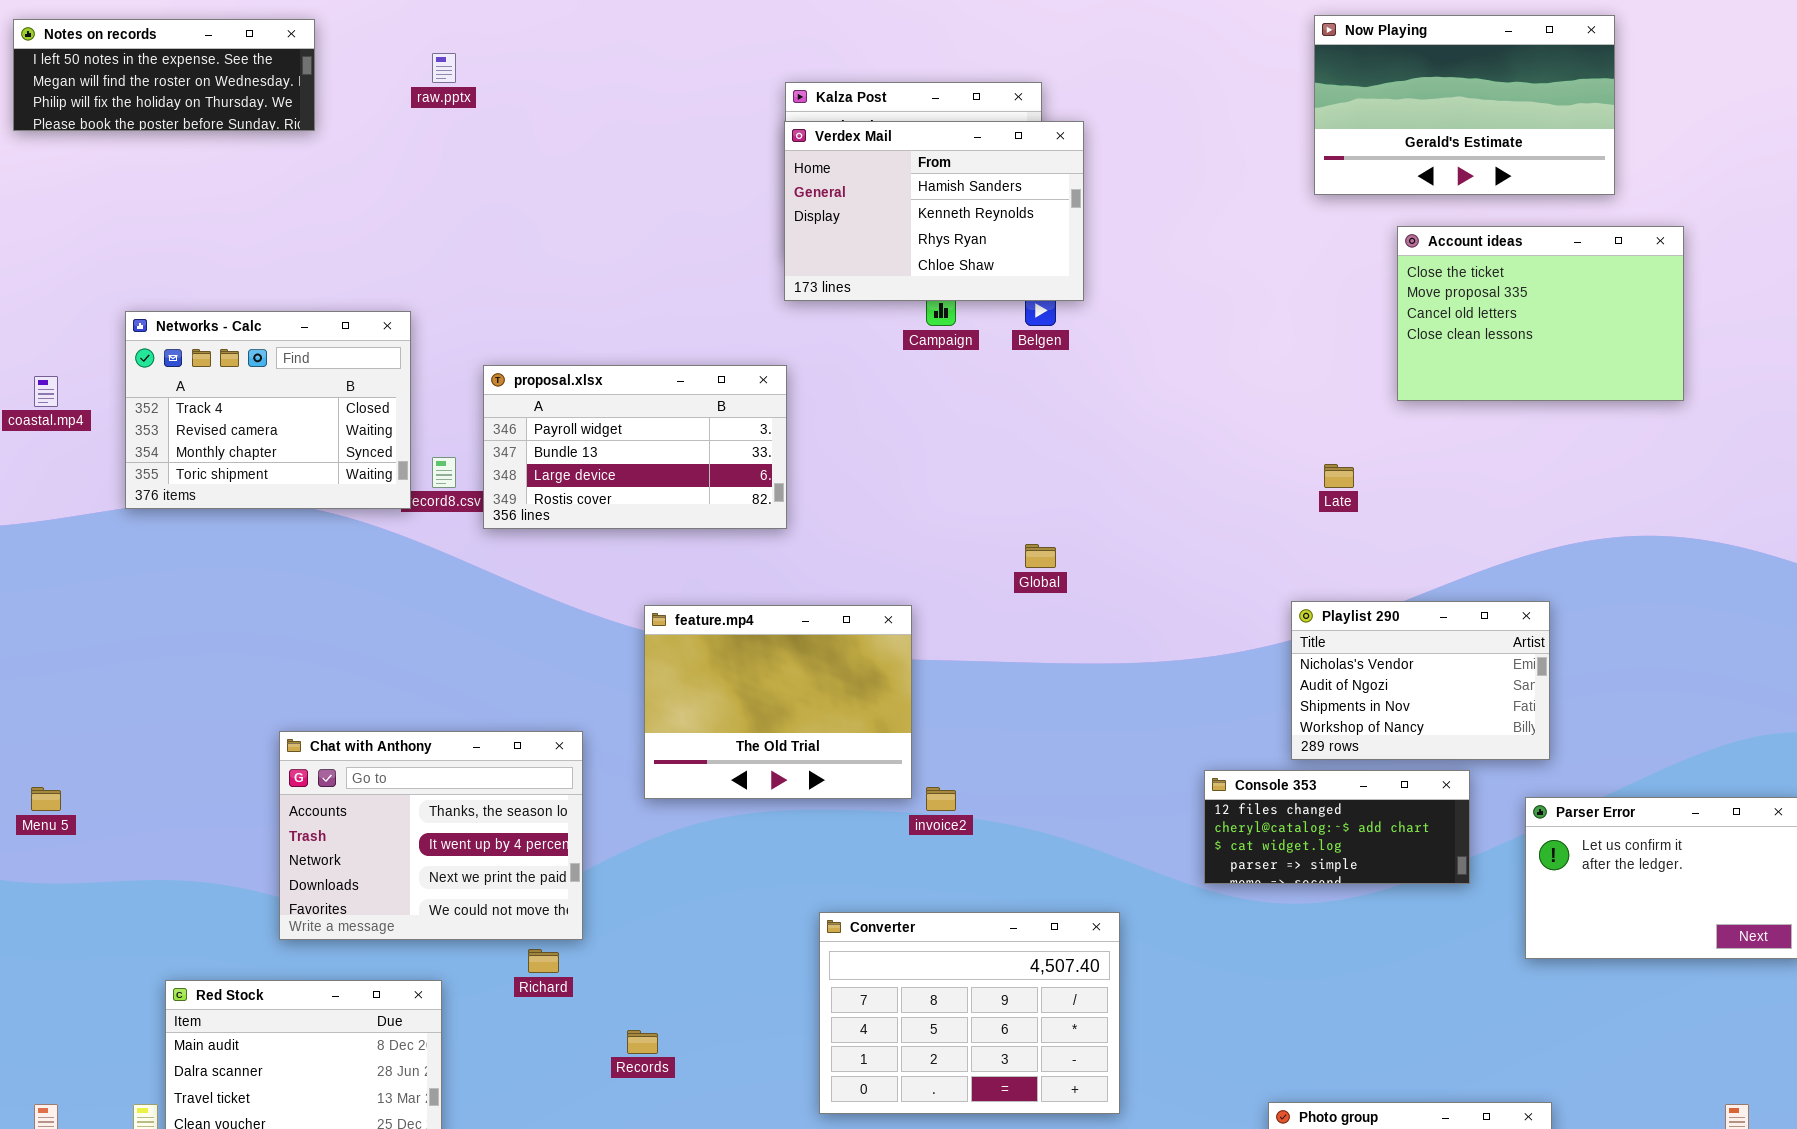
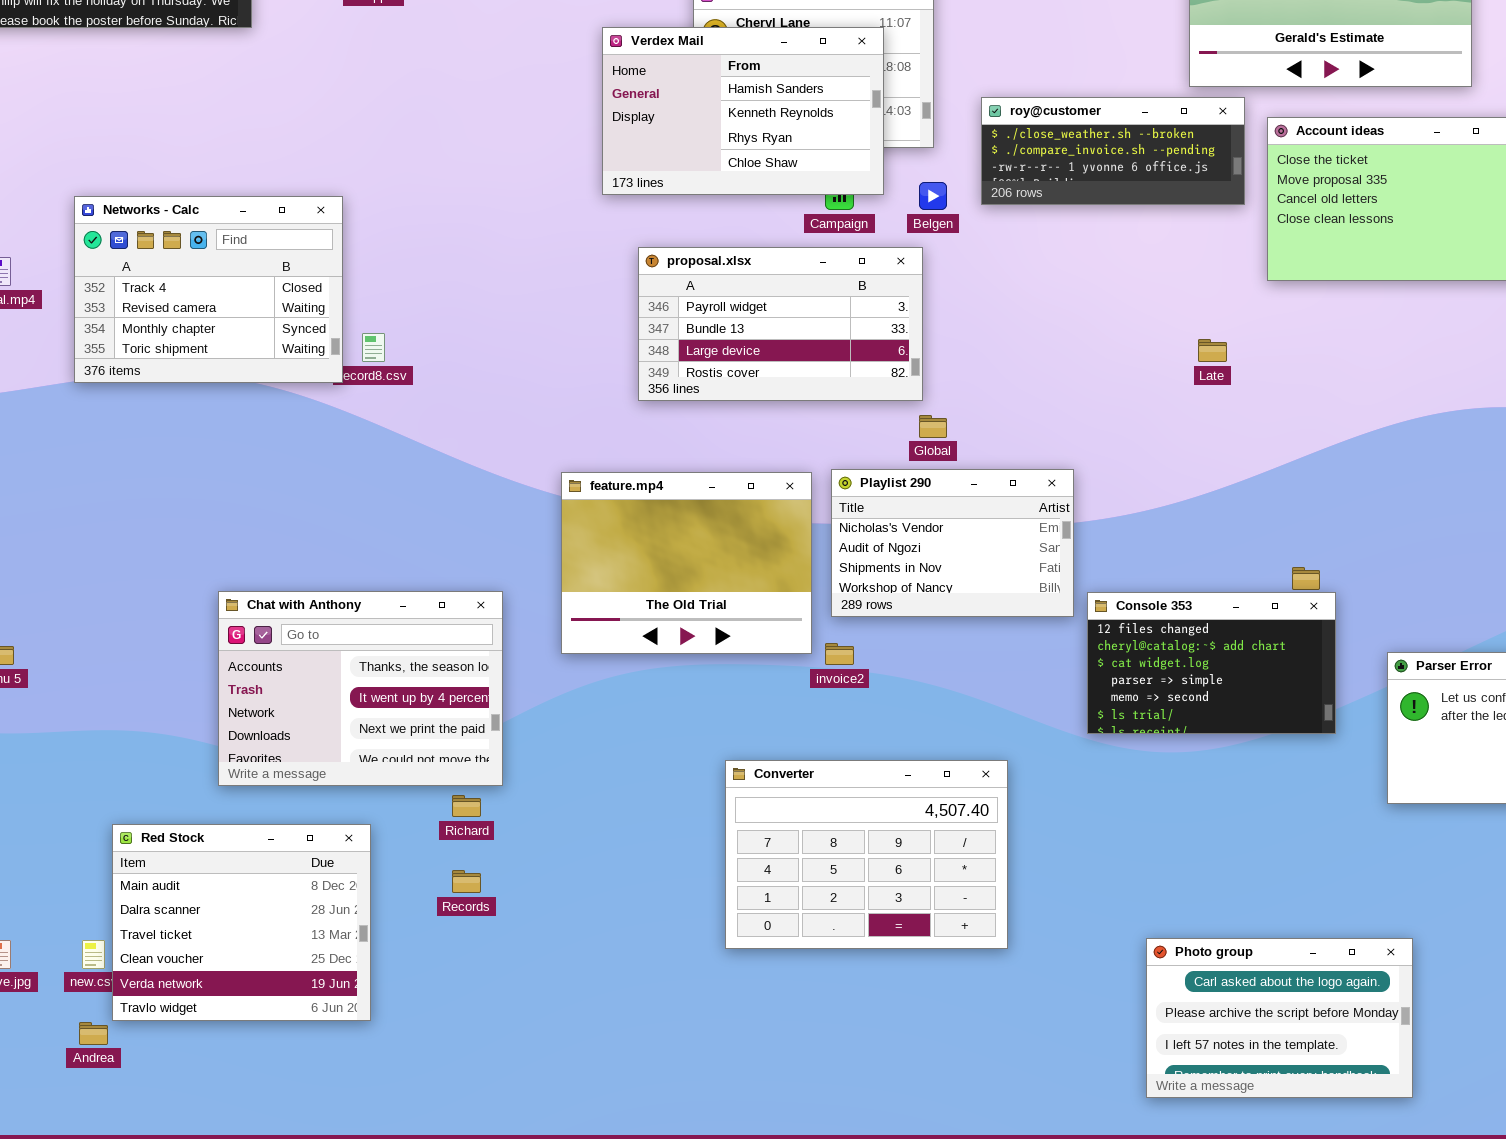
Verdex Mail: [784,121,1084,301] -> [602,27,884,195], moved
roy@customer: none -> [981,97,1245,205], opened
proposal.xlsx: [483,365,787,529] -> [638,247,923,401], moved
Playlist 290: [1291,601,1550,760] -> [831,469,1074,617], moved
Console 353: [1204,770,1470,884] -> [1087,592,1336,734], resized
Records: [627,1030,658,1054] -> [452,870,481,893], moved

